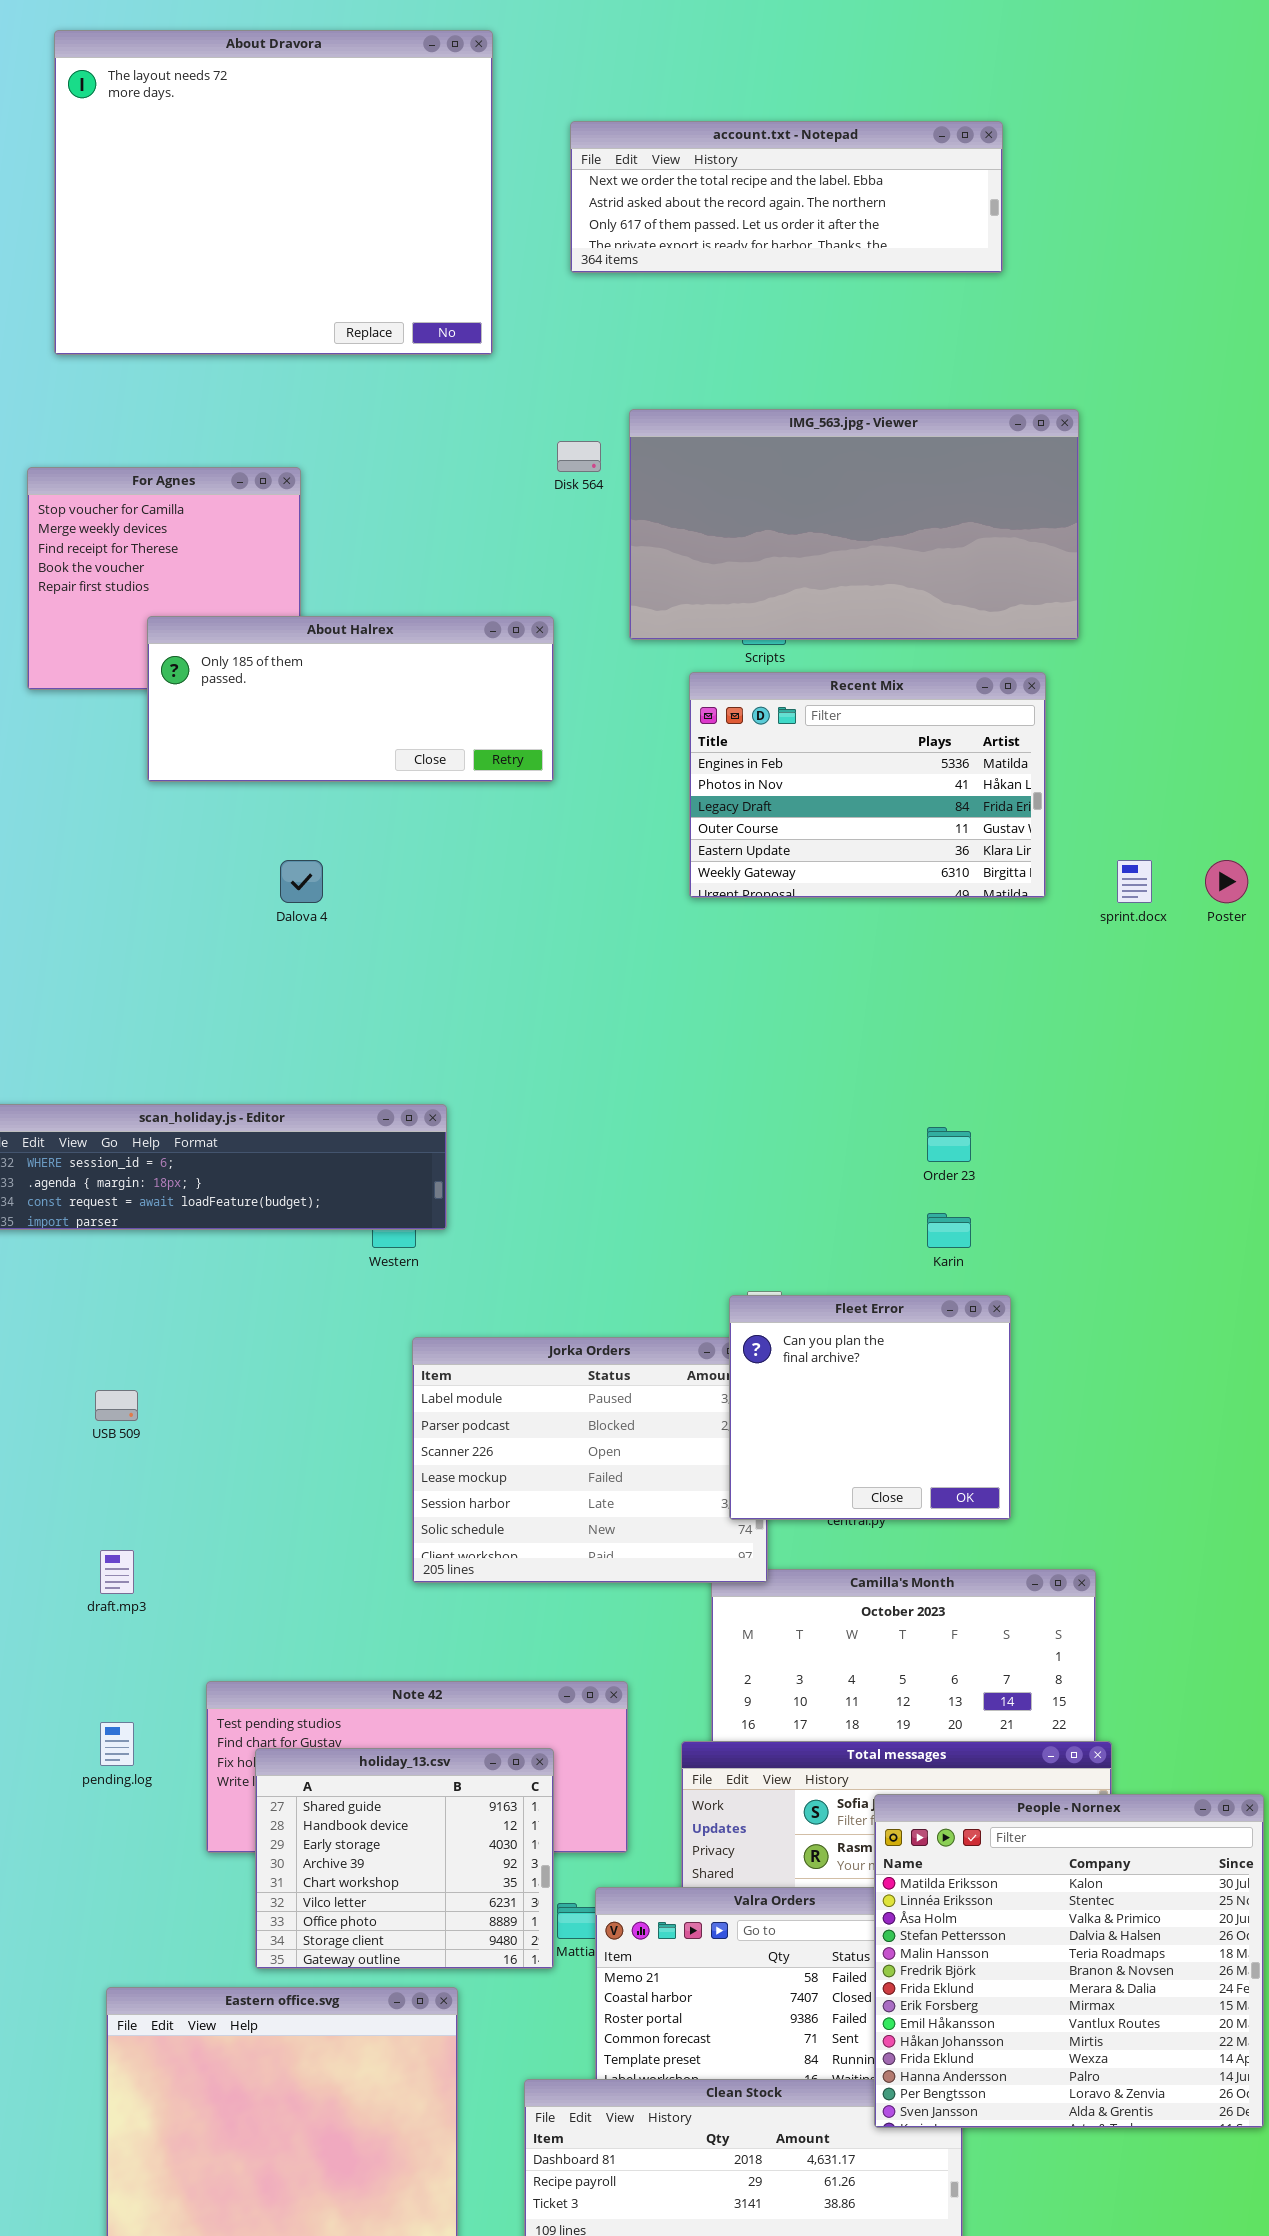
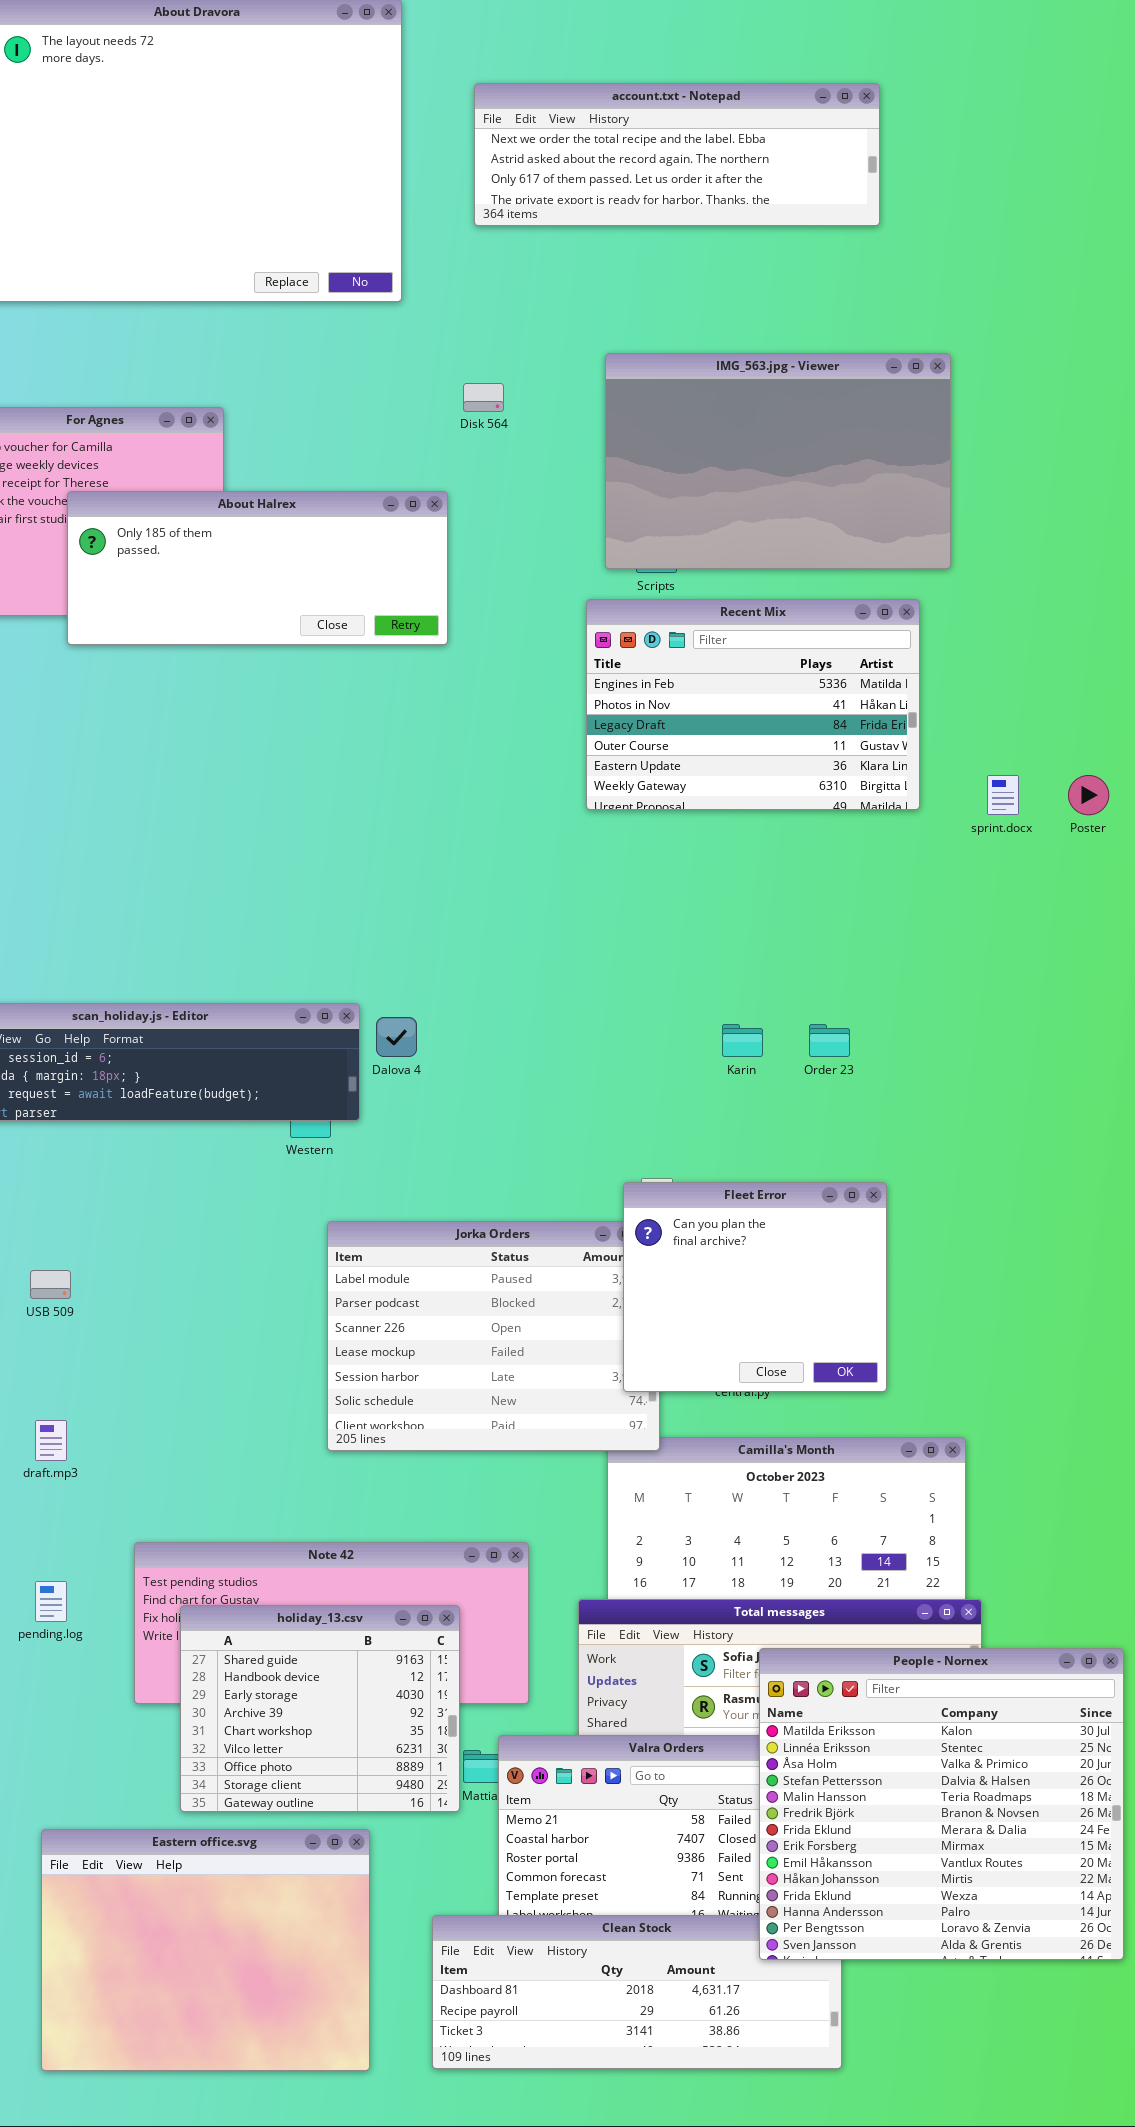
IMG_563.jpg - Viewer: [629,409,1079,640] -> [605,353,951,569], resized
About Halrex: [147,616,554,782] -> [67,491,448,645], moved
Dalova 4: [280,860,323,903] -> [376,1017,417,1057], moved
Karin: [927,1213,971,1248] -> [722,1024,763,1057], moved

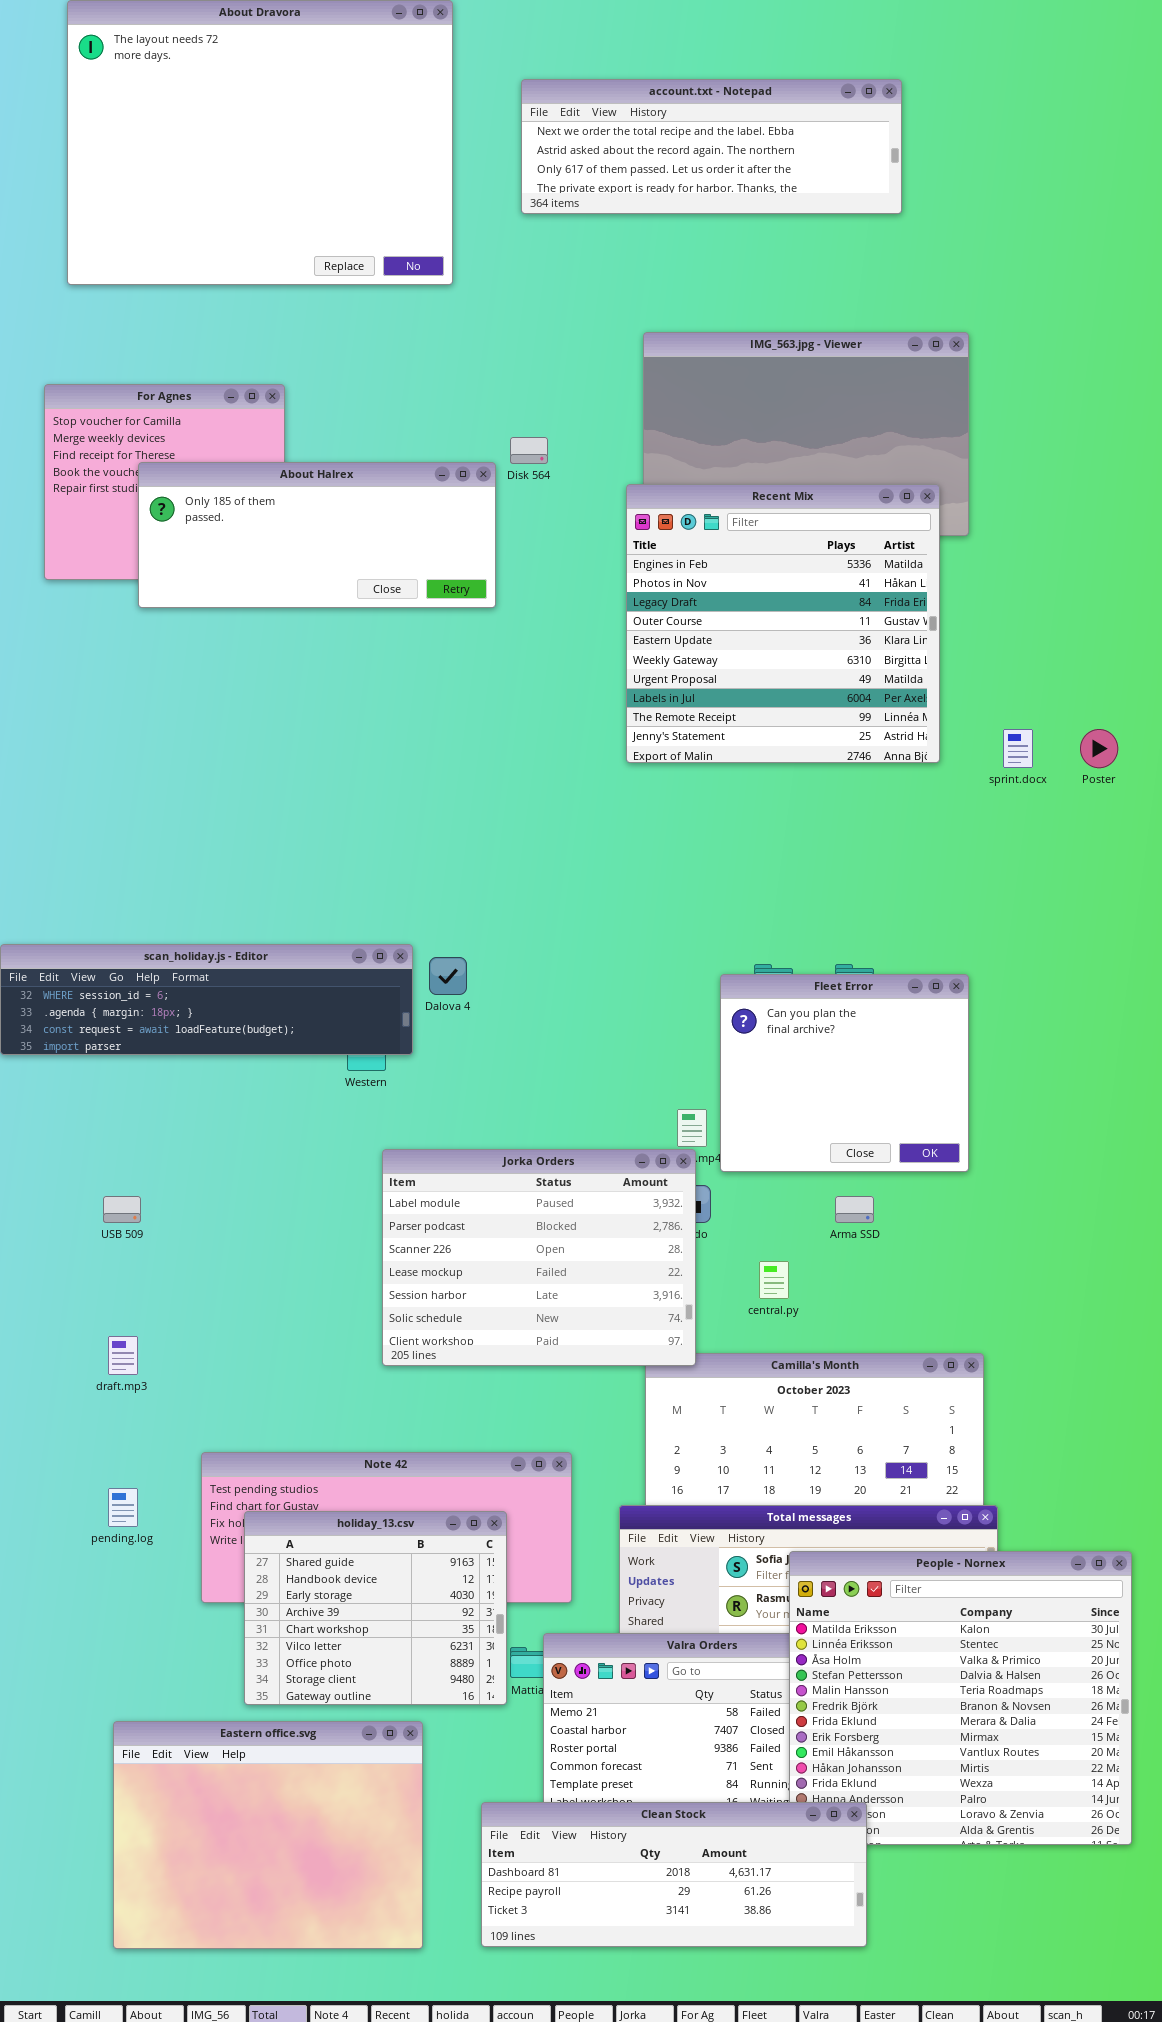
Disk 564: [463,383,504,412] -> [510,437,548,464], moved
Recent Mix: [586,599,920,810] -> [626,484,940,763], resized
Fleet Error: [623,1182,887,1392] -> [720,974,969,1172], moved
Clean Stock: [432,1915,842,2069] -> [481,1802,867,1947], raised

